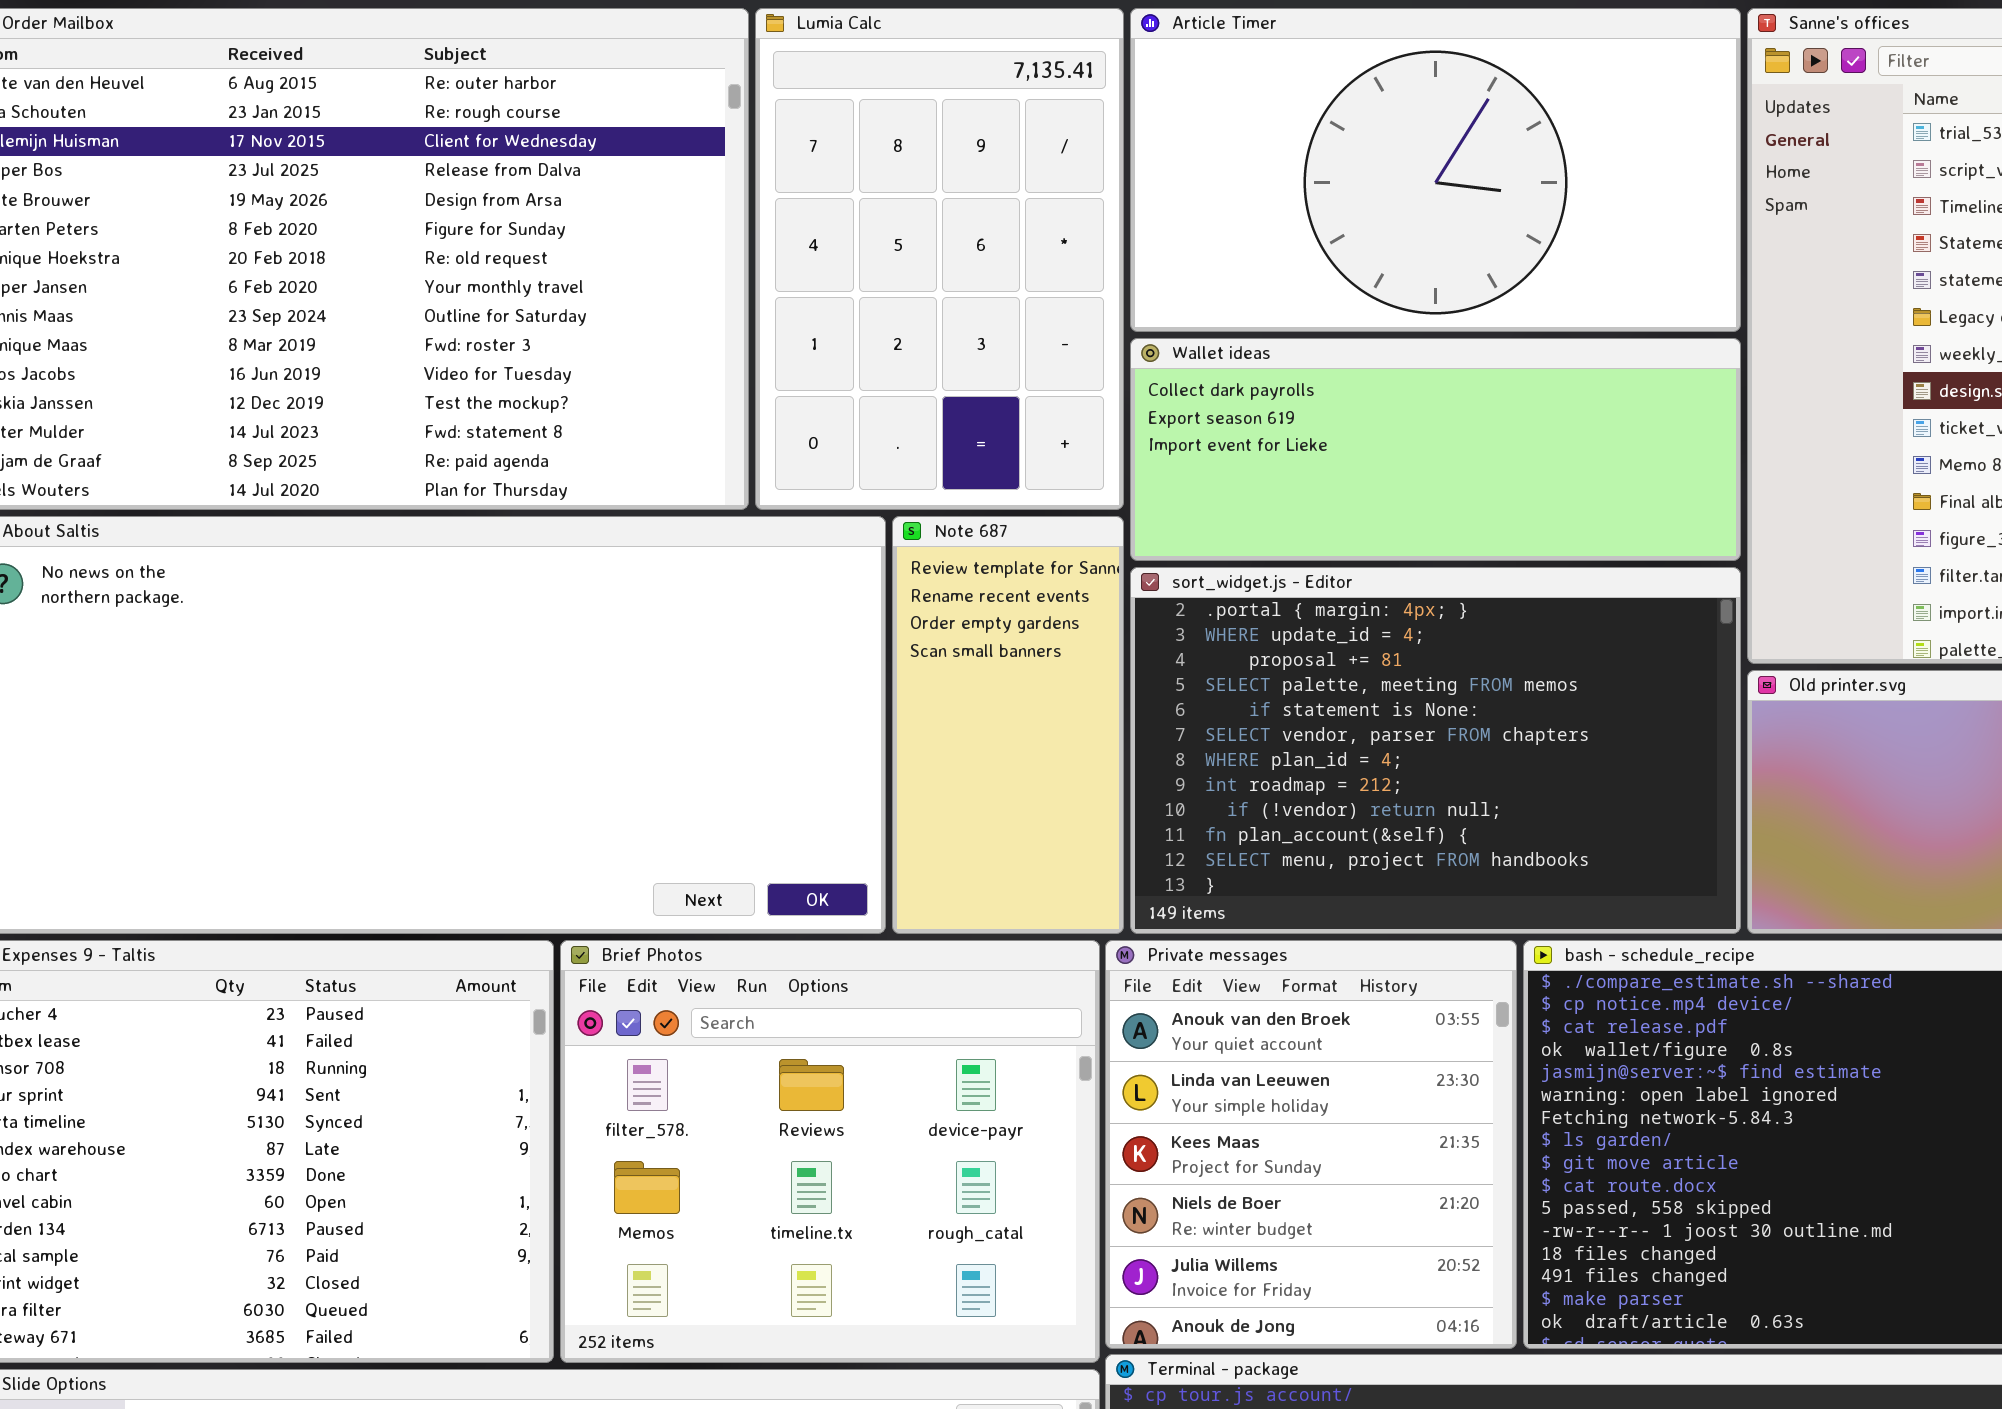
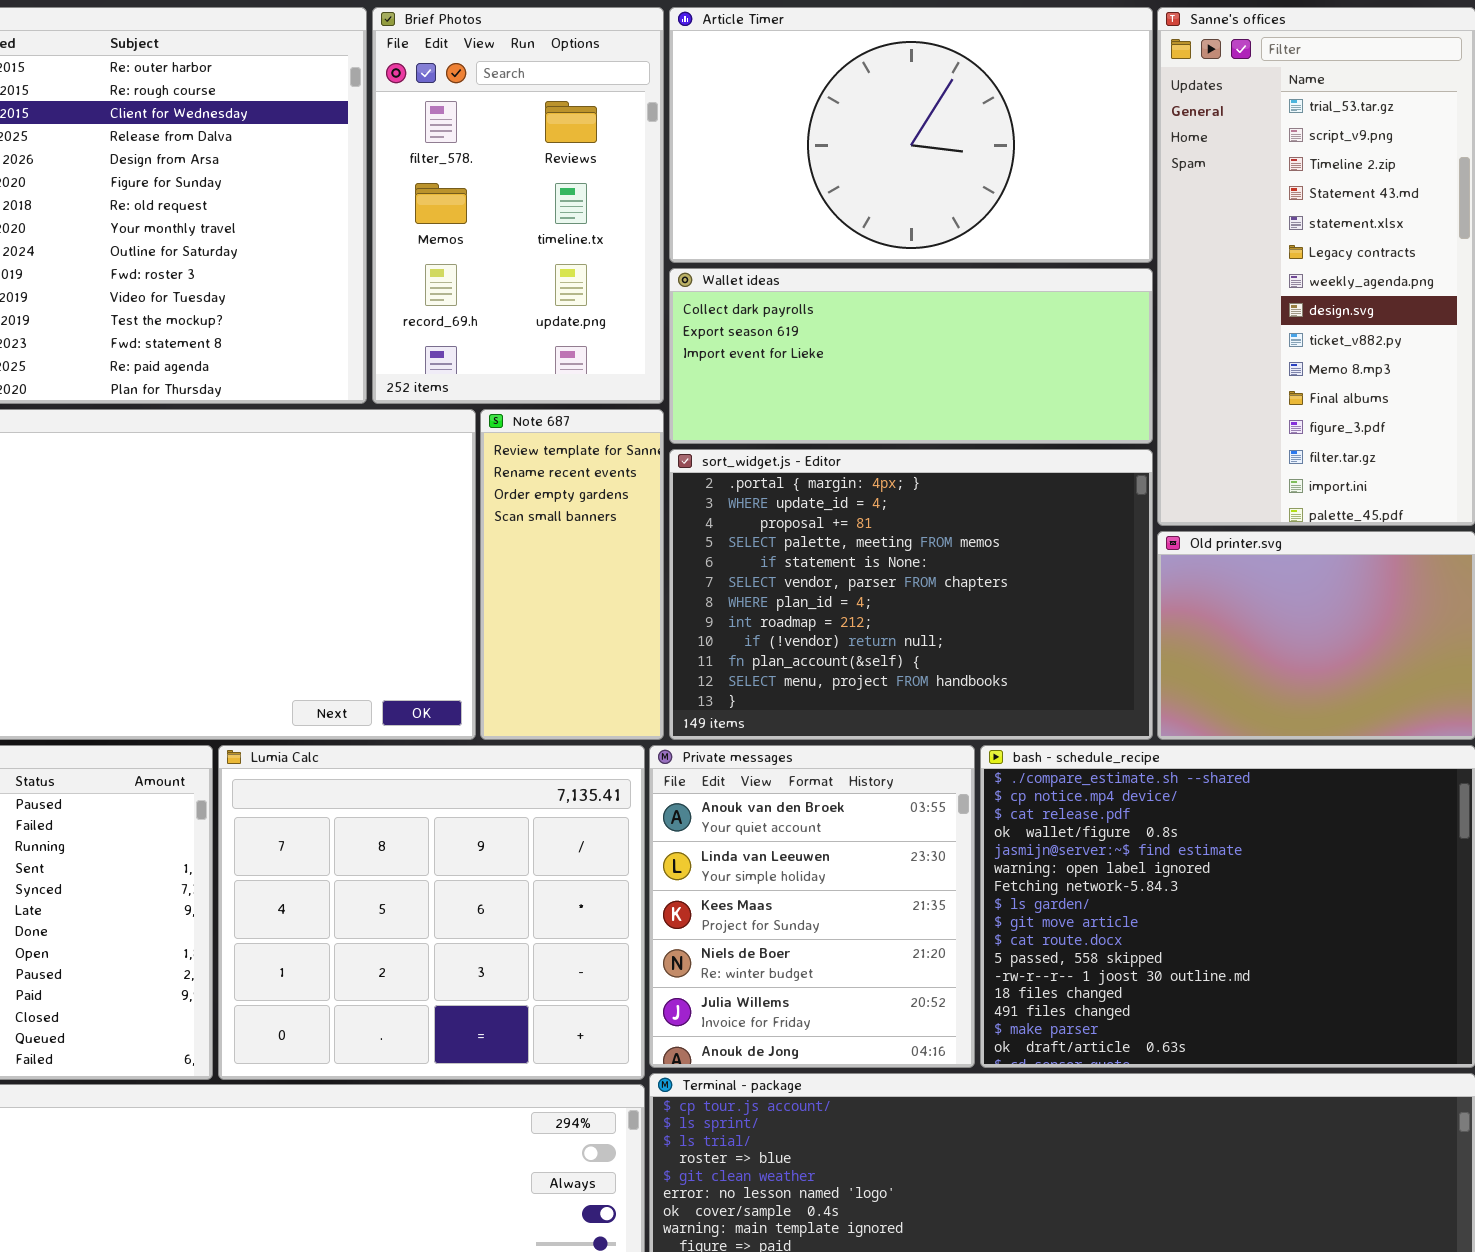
Lumia Calc: [755,8,1124,510] -> [218,745,645,1080], moved, resized
Brief Photos: [560,940,1100,1363] -> [372,7,664,404], moved, resized

